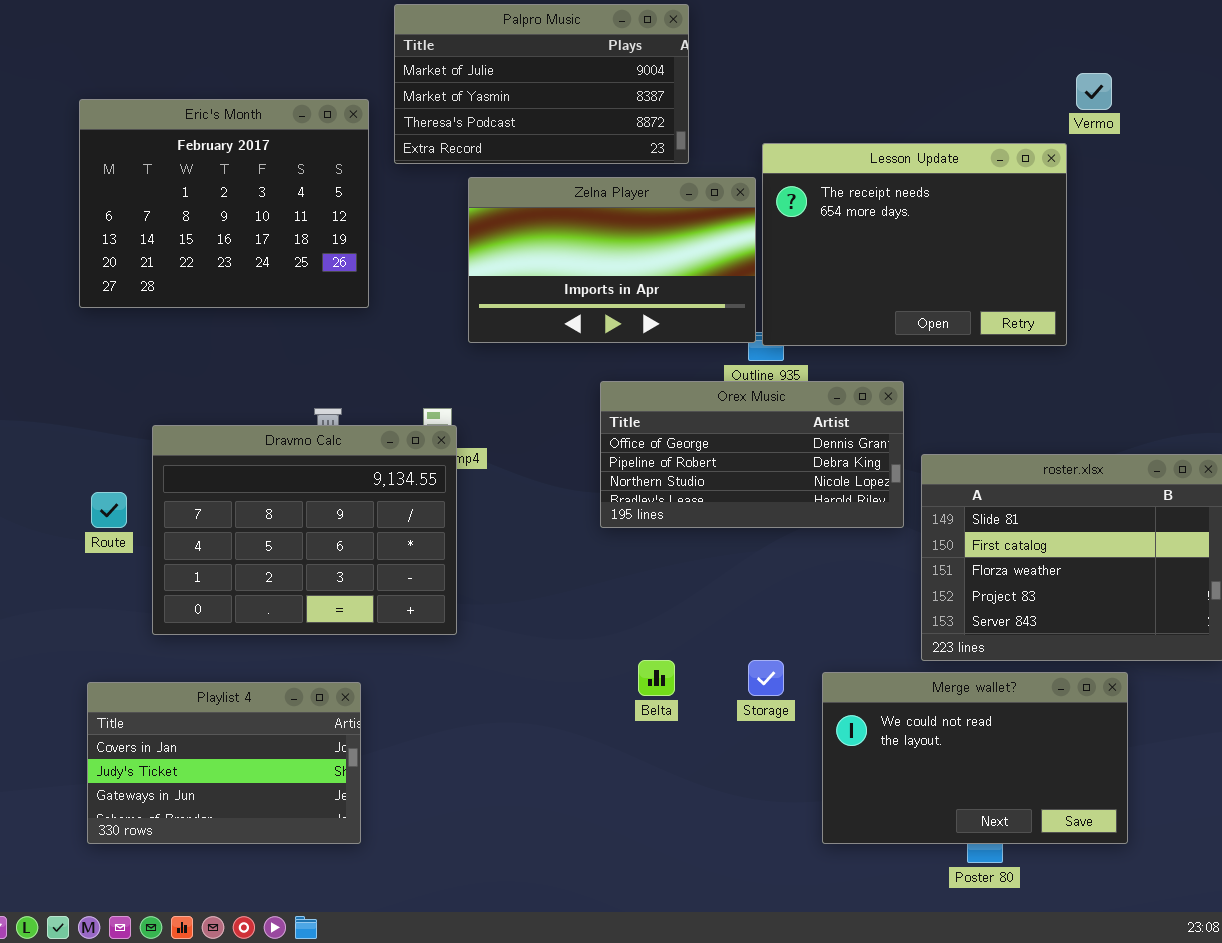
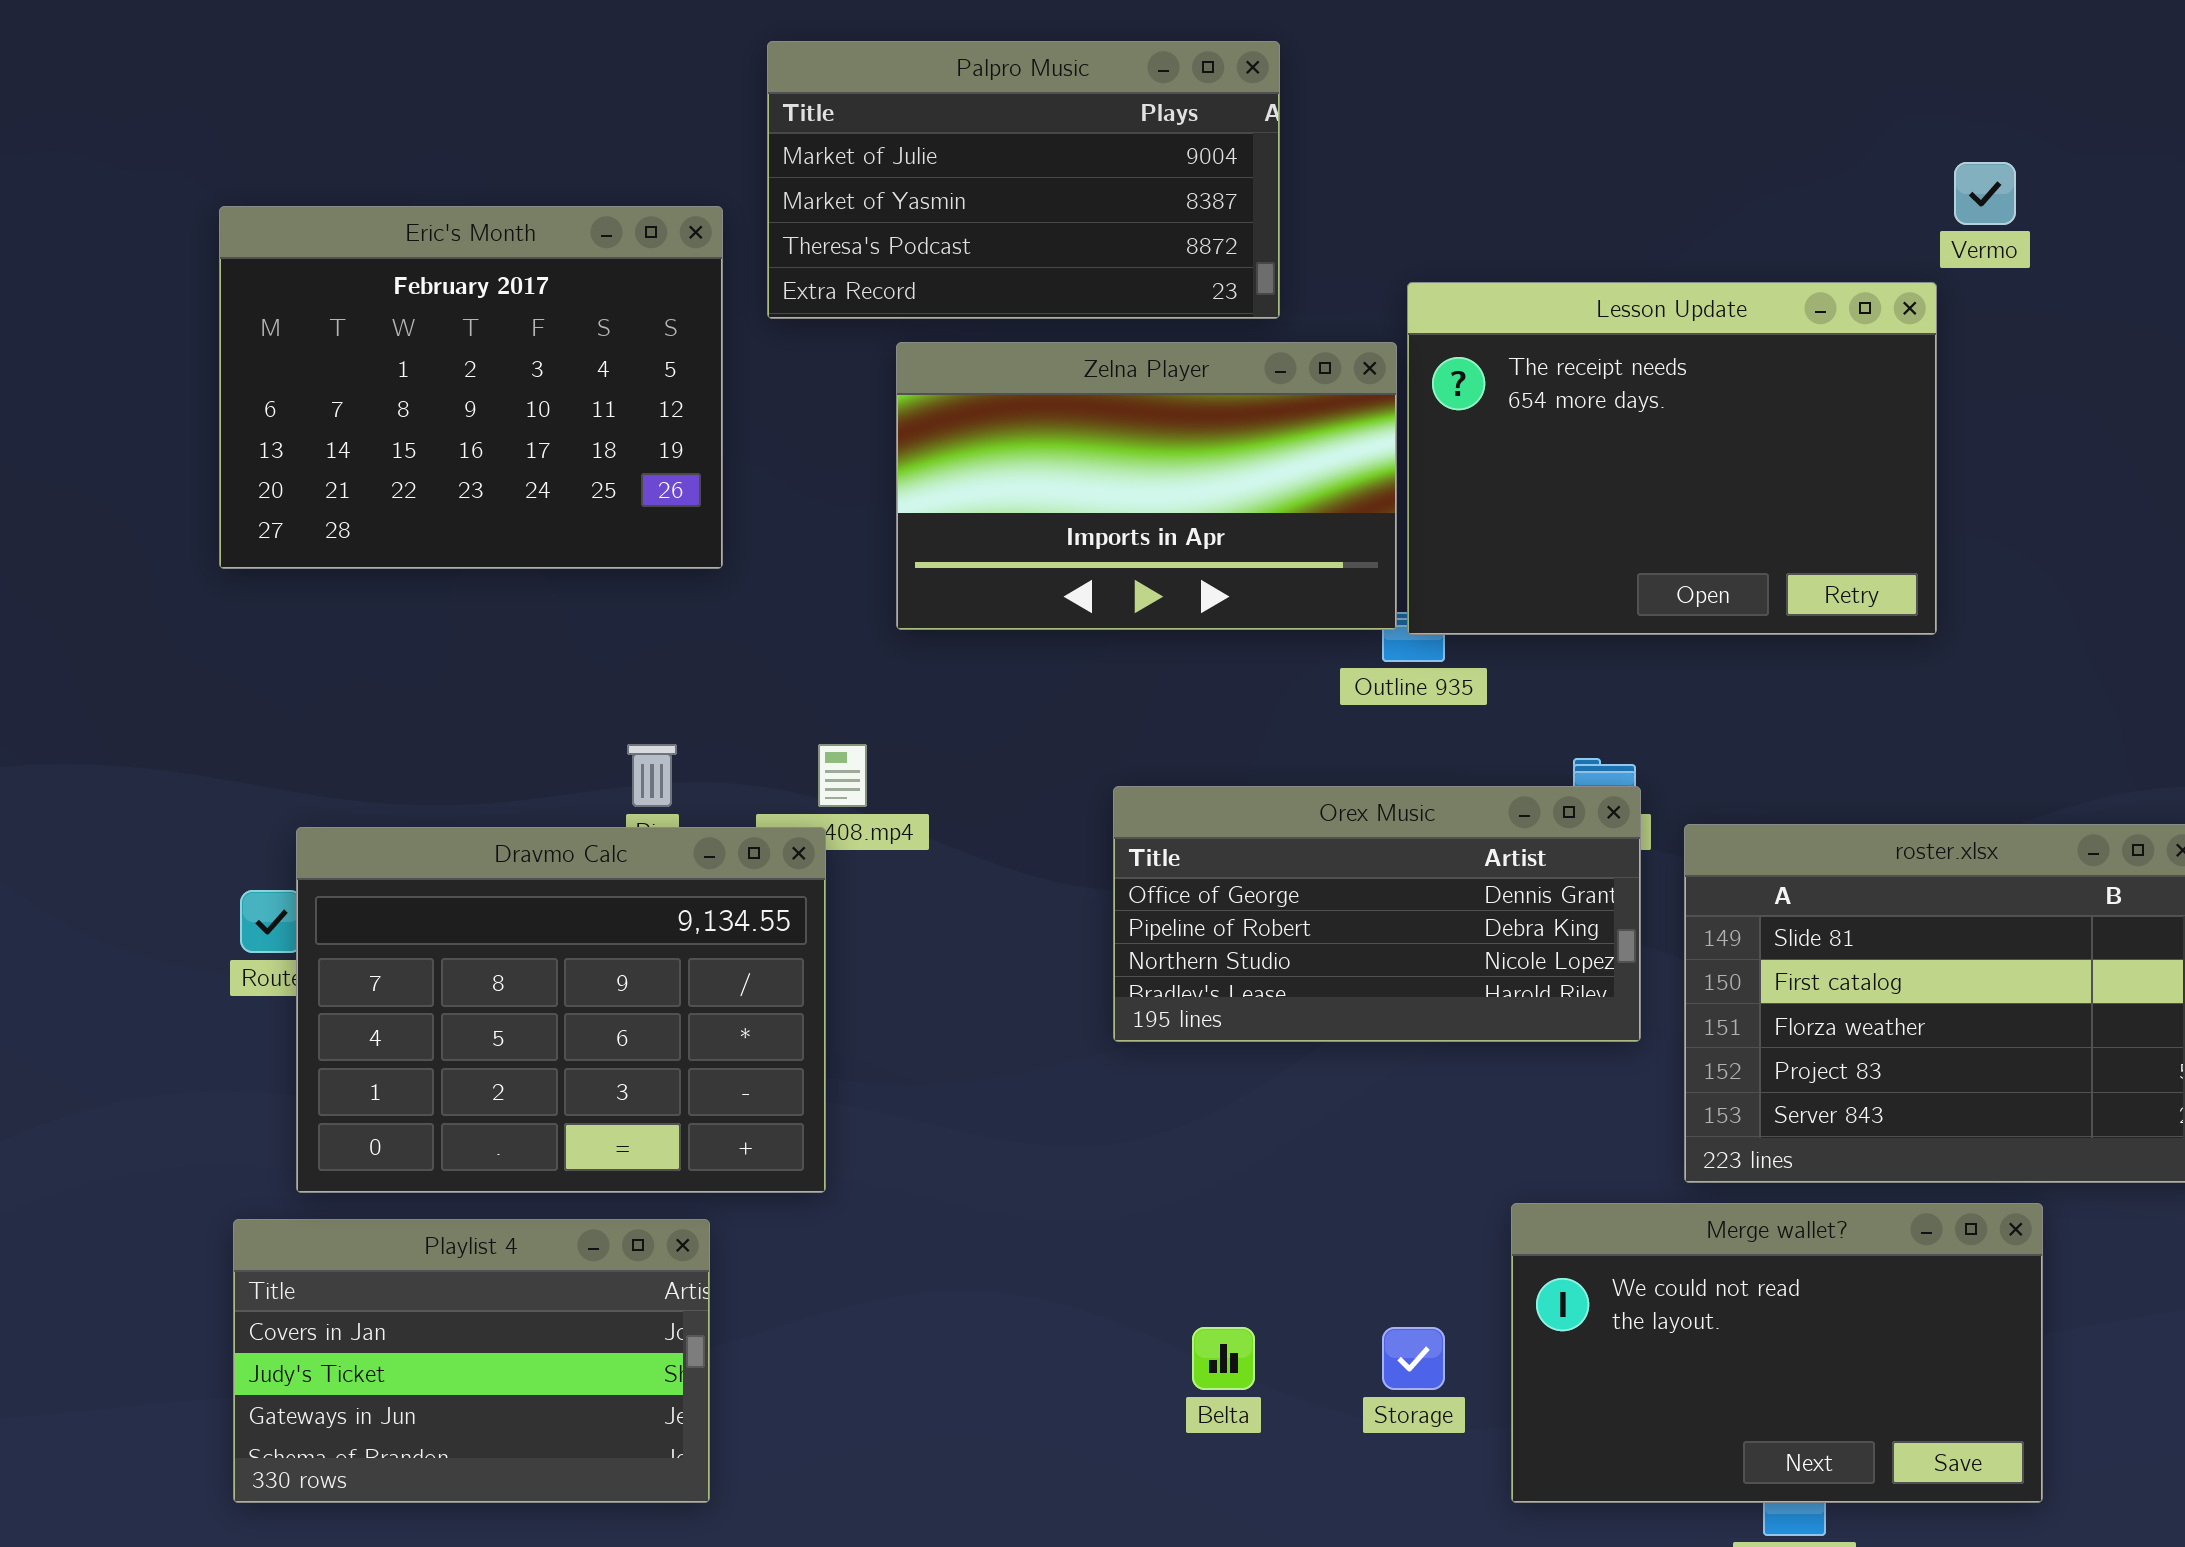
Orex Music: [600,381,904,528] -> [1113,786,1641,1042], moved
Dravmo Calc: [152,425,457,635] -> [296,827,826,1193], moved
Belta: [638,660,675,696] -> [1192,1327,1255,1390], moved
Storage: [748,660,784,696] -> [1382,1327,1445,1390], moved

